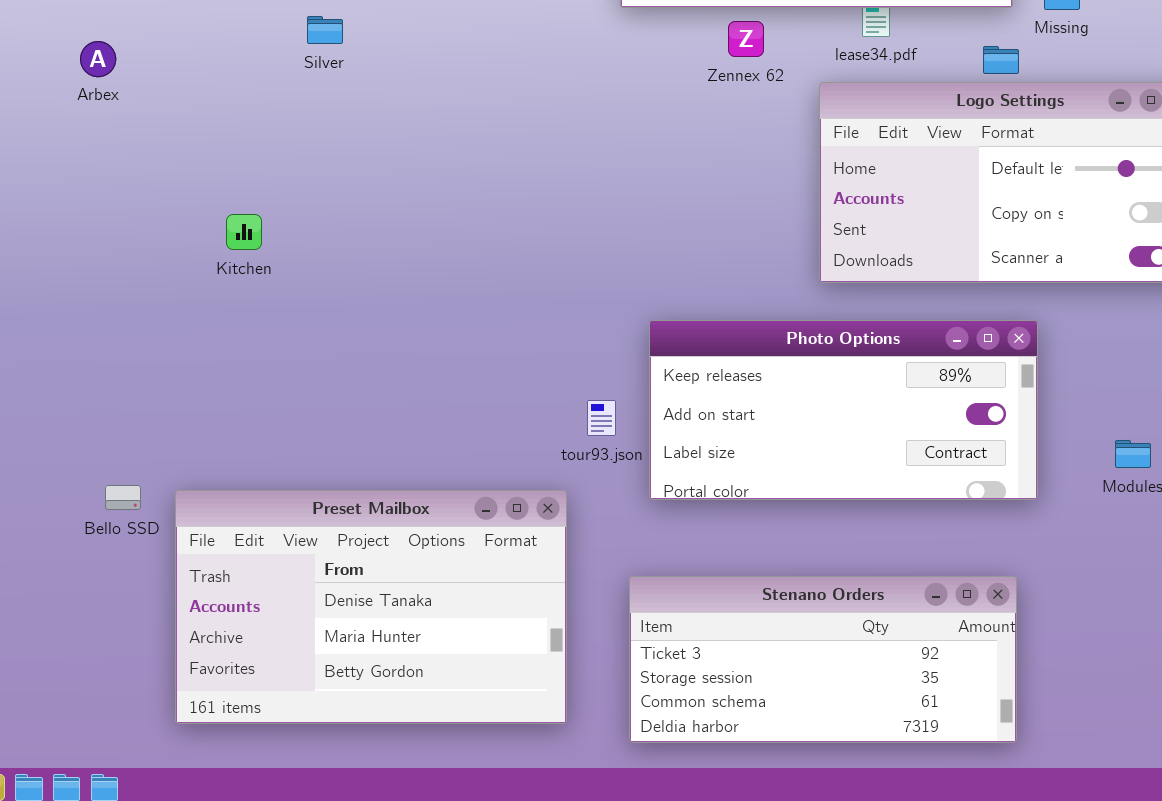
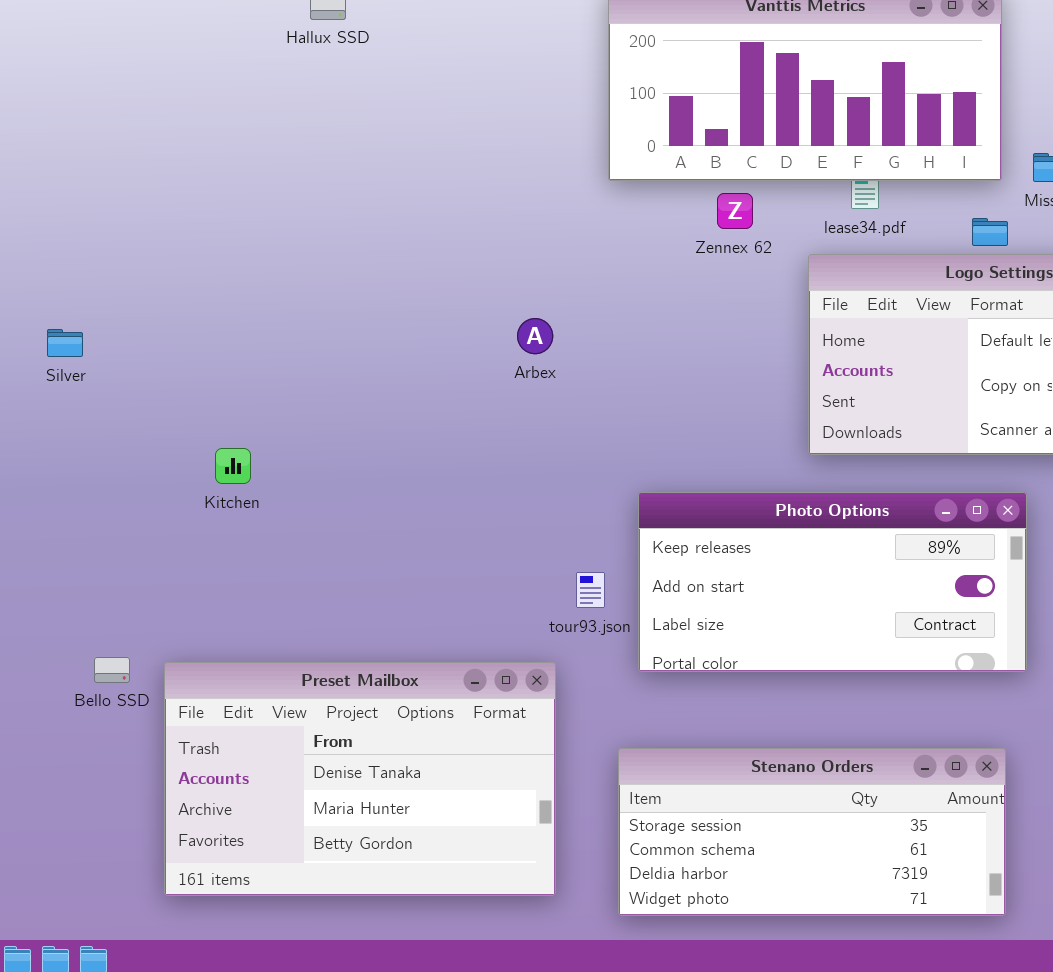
Silver: [307,16,343,44] -> [47,329,83,357], moved
Arbex: [80,41,116,77] -> [517,318,553,354], moved
Kitchen: [226,214,262,250] -> [215,448,251,484], moved
Stenano Orders: [629,576,1017,743] -> [618,748,1006,916], scrolled down 1 row

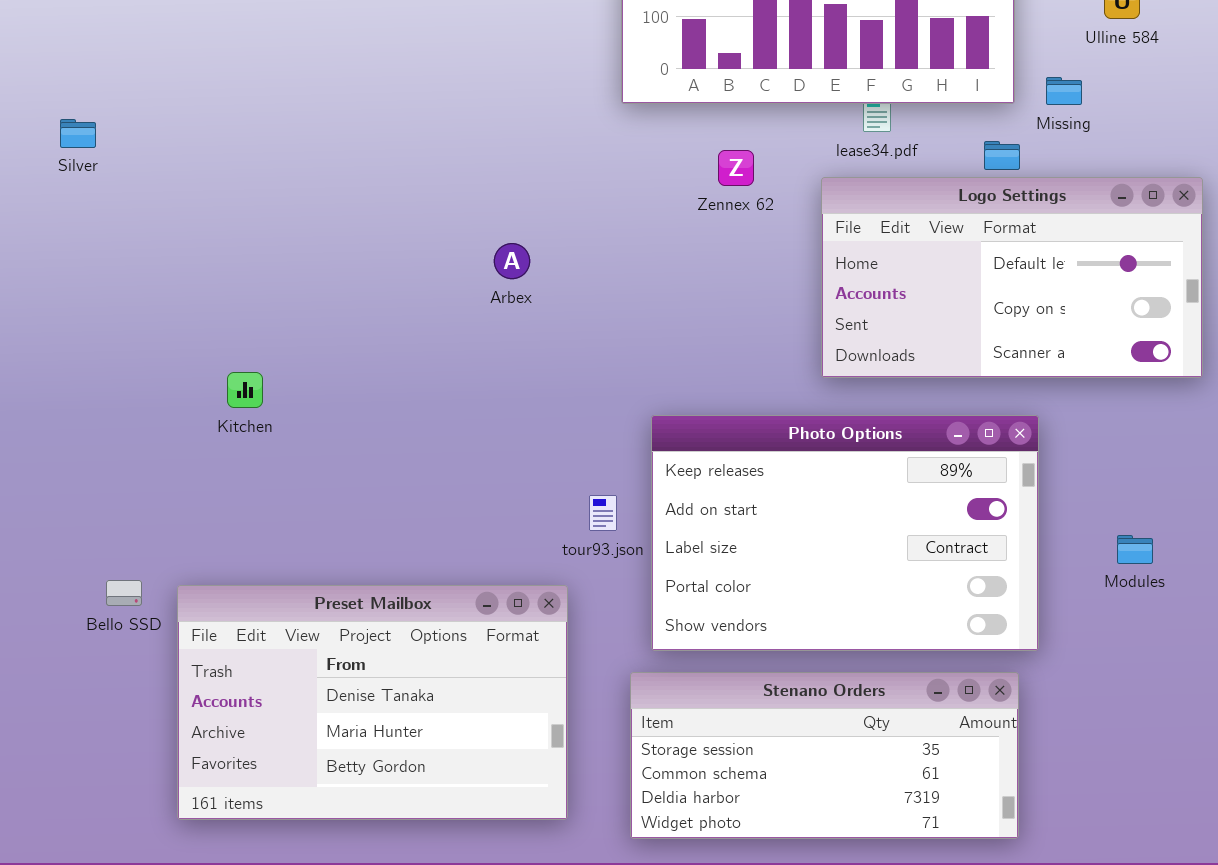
Zennex 62: [717,193,753,229] -> [718,150,754,186], moved
Arbex: [517,318,553,354] -> [494,243,530,279], moved
Silver: [47,329,83,357] -> [60,119,96,148], moved
Photo Options: [638,492,1027,672] -> [651,415,1039,651], resized

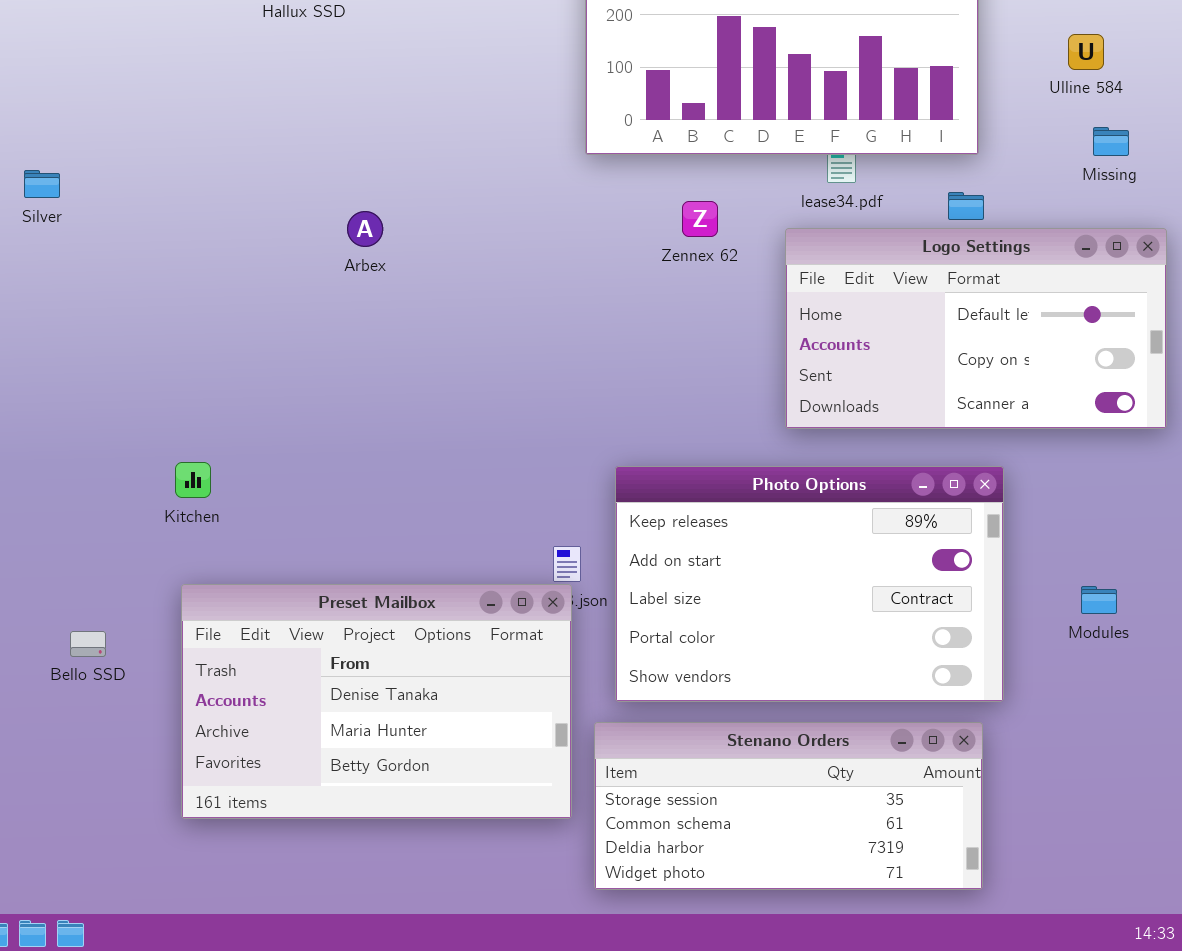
Missing: [1046,77,1082,105] -> [1093,127,1129,156], moved
Arbex: [494,243,530,279] -> [347,211,383,247], moved
Kitchen: [227,372,263,408] -> [175,462,211,498], moved
Preset Mailbox: [177,585,568,820] -> [181,584,572,819], moved

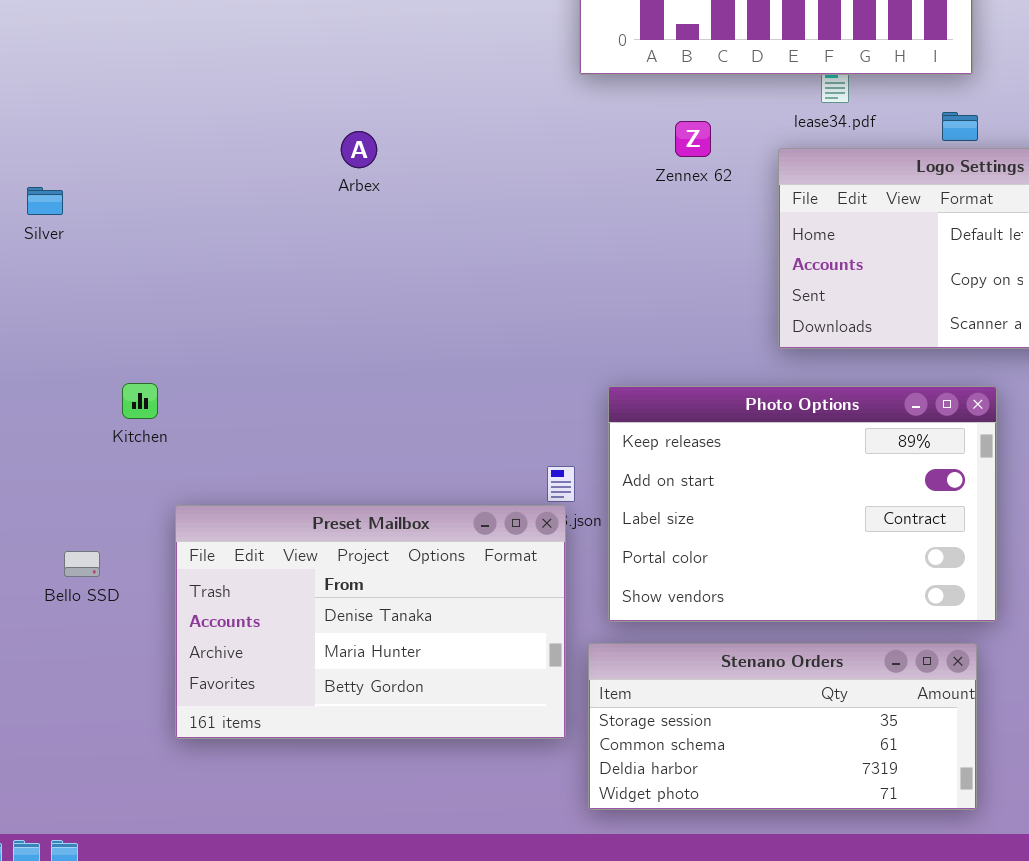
Silver: [24,170,60,198] -> [27,187,63,215], moved
Kitchen: [175,462,211,498] -> [122,383,158,419], moved

